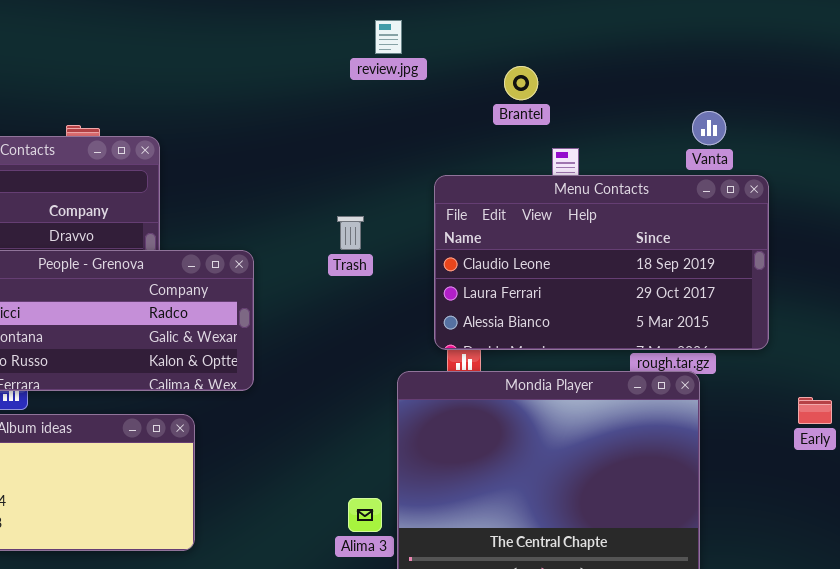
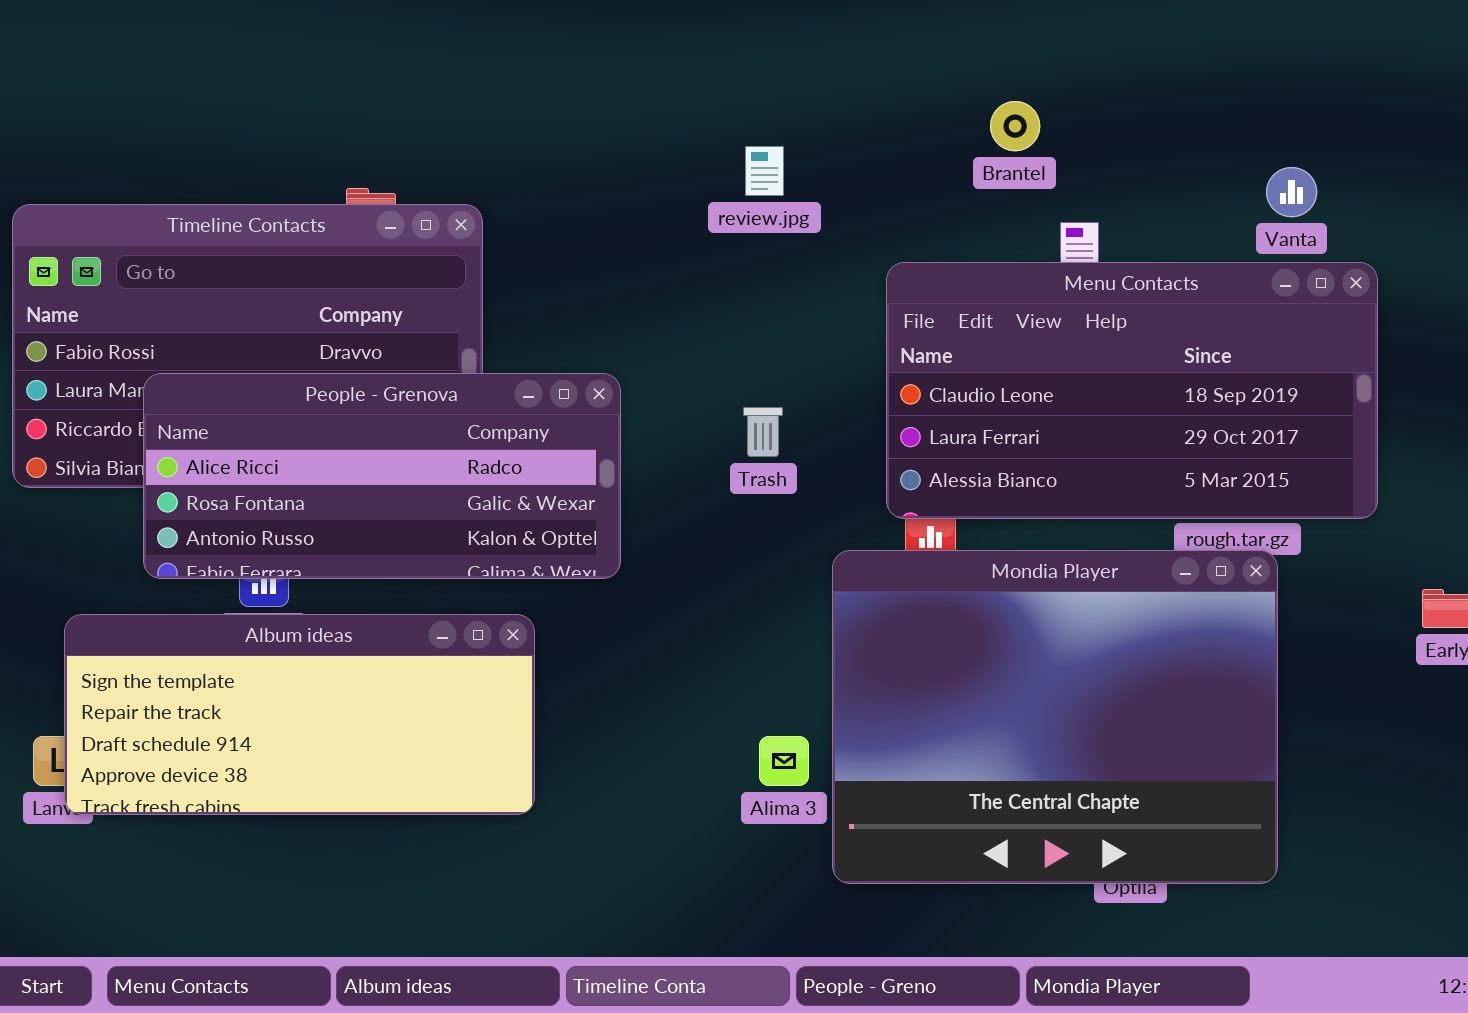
review.jpg: [375,20,402,54] -> [745,146,784,196], moved
Trash: [337,216,364,250] -> [743,407,783,457], moved

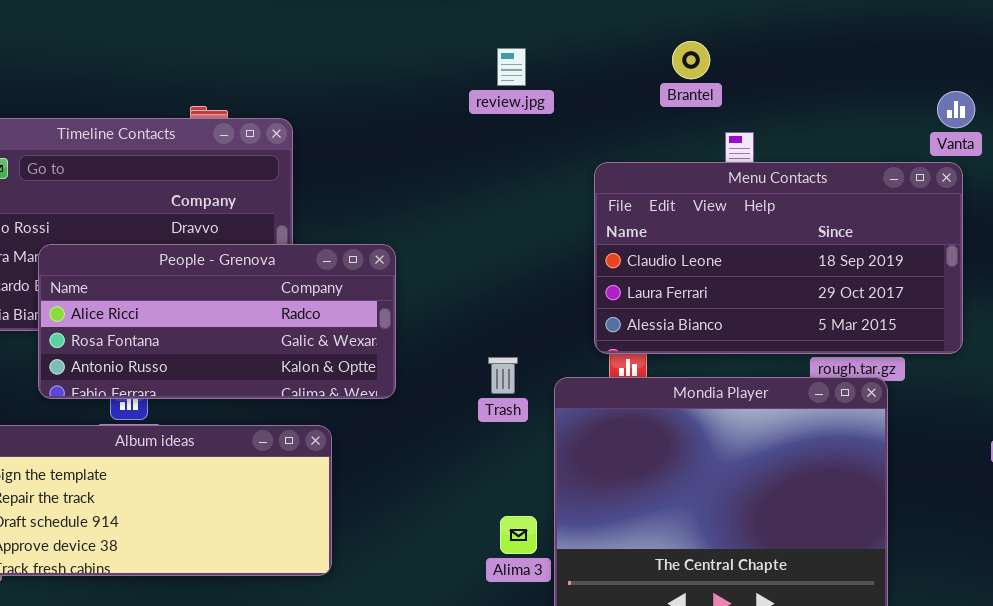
review.jpg: [745,146,784,196] -> [497,48,526,86], moved
Vanta: [1266,167,1317,217] -> [937,91,975,128], moved
Trash: [743,407,783,457] -> [488,357,518,394], moved

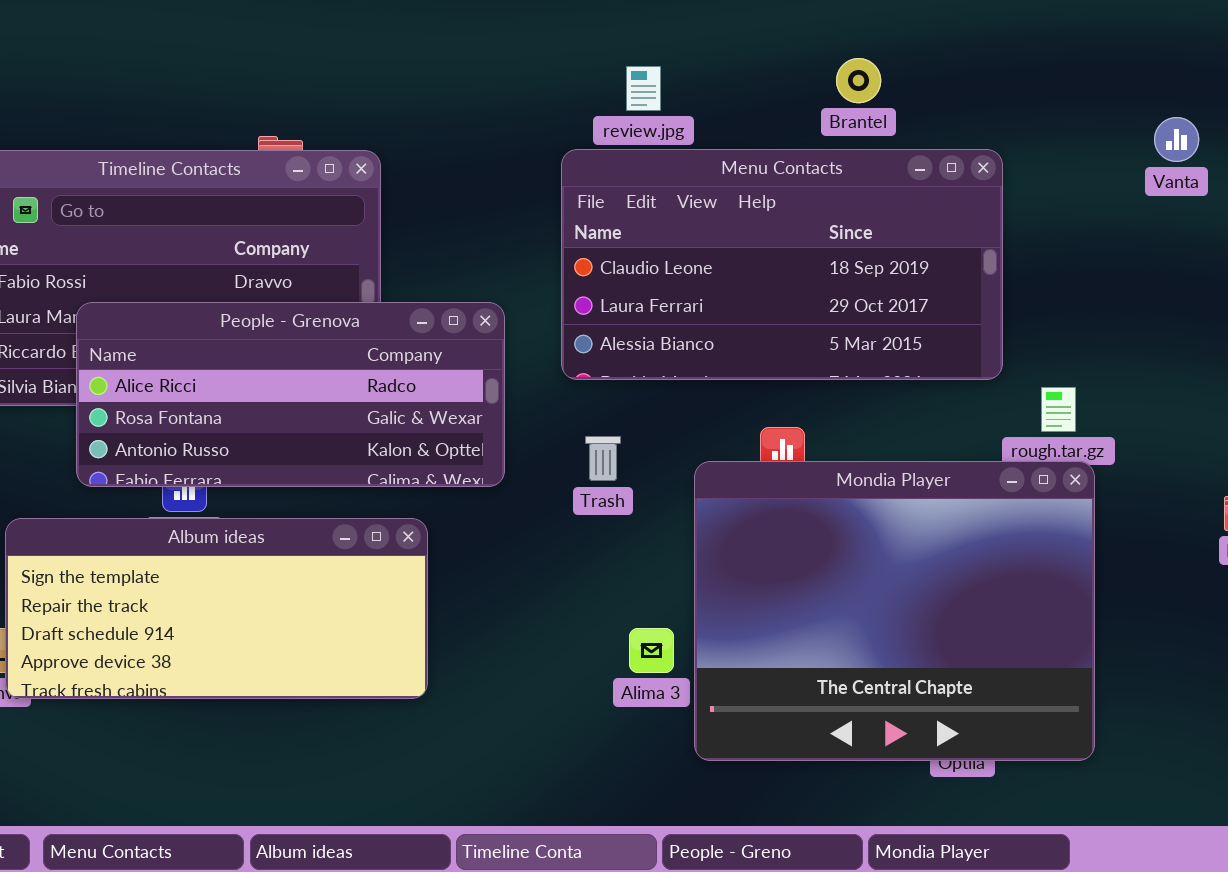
Menu Contacts: [594,162,963,354] -> [561,149,1003,380], moved
Trash: [488,357,518,394] -> [585,436,621,481], moved

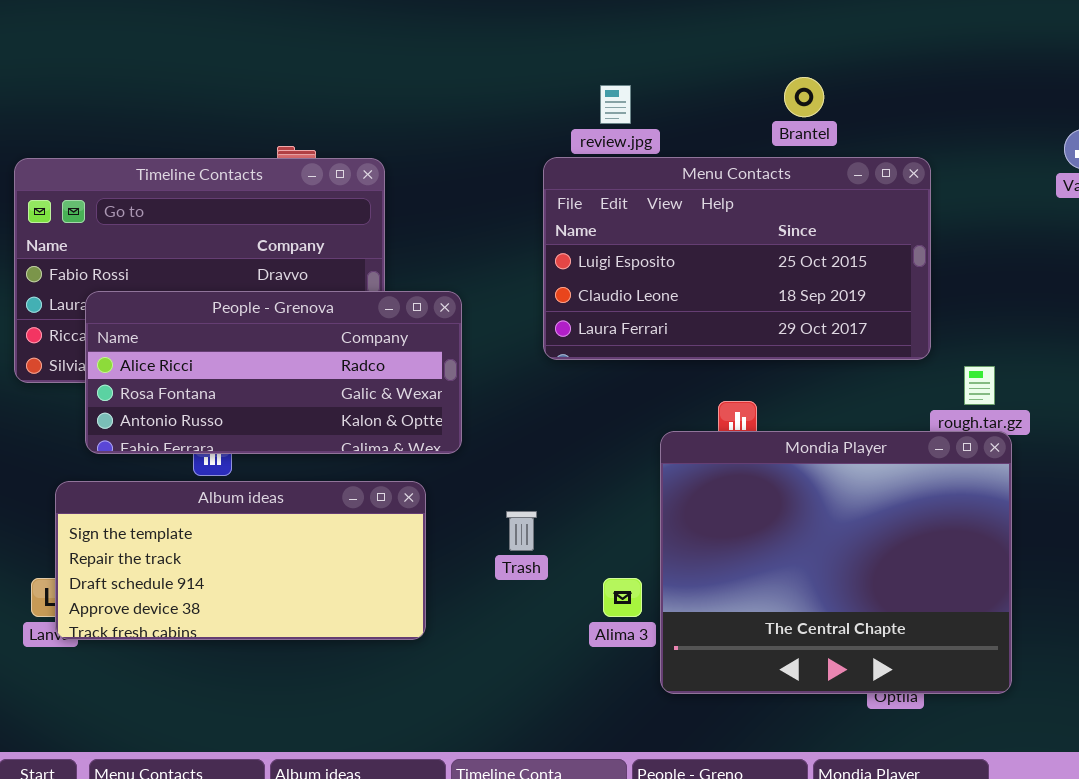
Menu Contacts: [561,149,1003,380] -> [543,157,931,360], scrolled up 1 row
People - Grenova: [76,302,505,487] -> [85,291,462,454], moved
Trash: [585,436,621,481] -> [506,511,537,551], moved

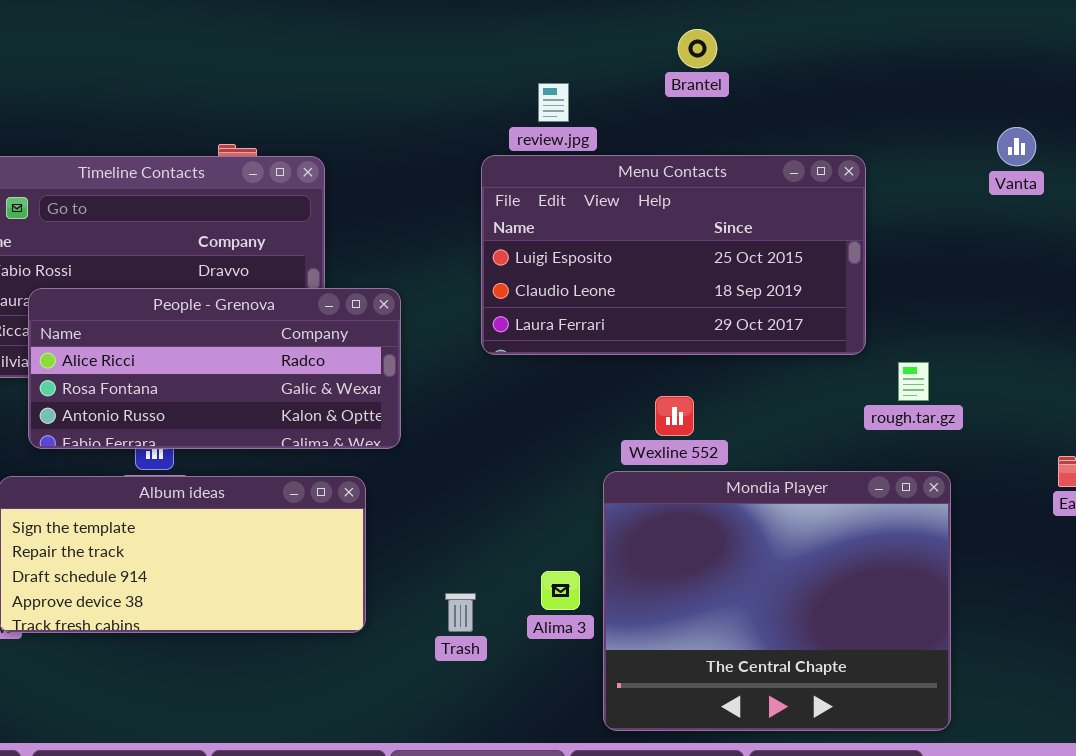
Brantel: [784,77,824,117] -> [678,29,717,68], moved
Mondia Player: [660,431,1012,694] -> [603,471,951,731], moved
Trash: [506,511,537,551] -> [445,593,476,632], moved

